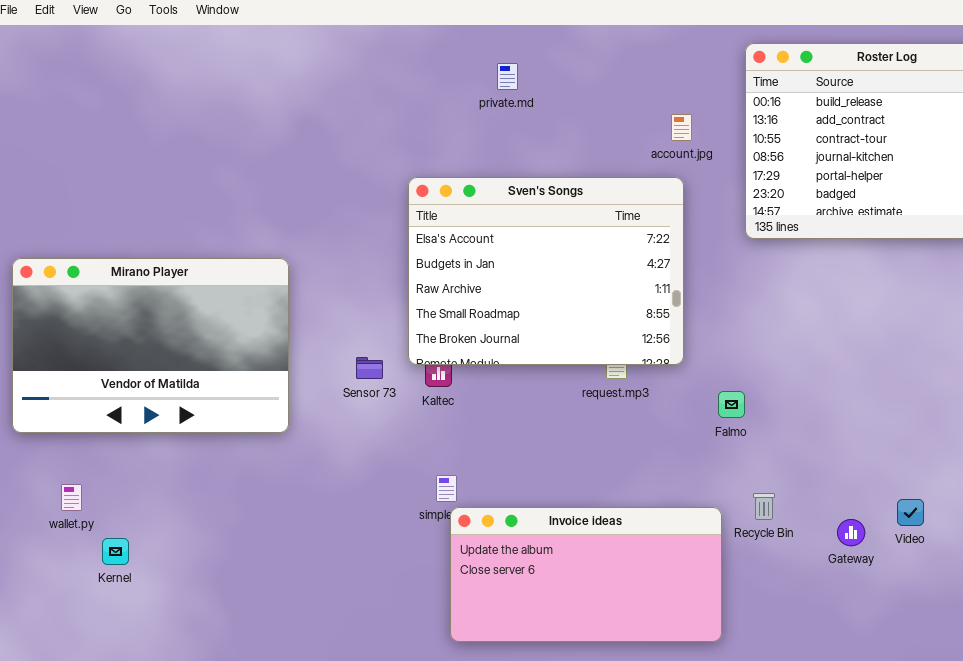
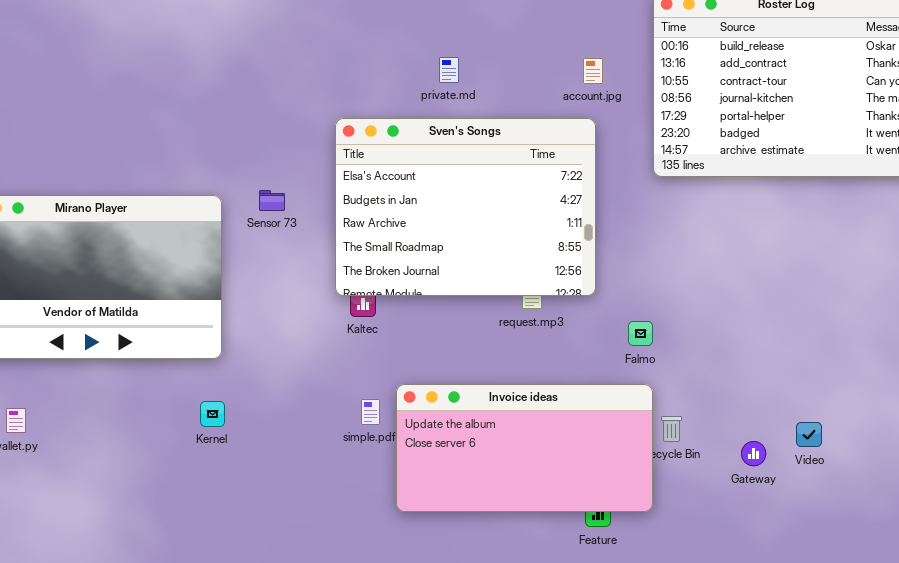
private.md: [497,63,518,90] -> [439,57,459,83], moved
Sensor 73: [356,357,383,379] -> [259,190,285,211], moved
Invoice ideas: [450,507,722,642] -> [396,384,653,512], moved
Kernel: [102,538,129,565] -> [200,401,225,427], moved

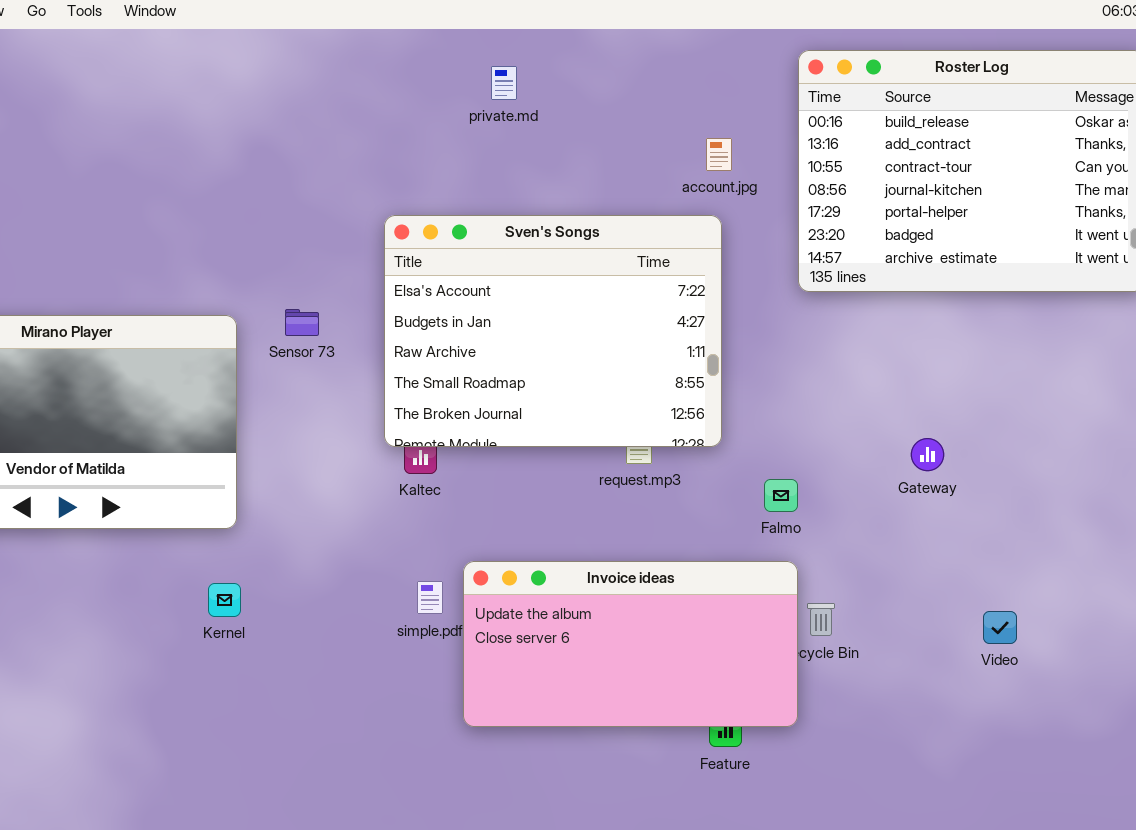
private.md: [439,57,459,83] -> [491,66,517,100], moved
Gateway: [741,441,766,466] -> [911,438,944,471], moved

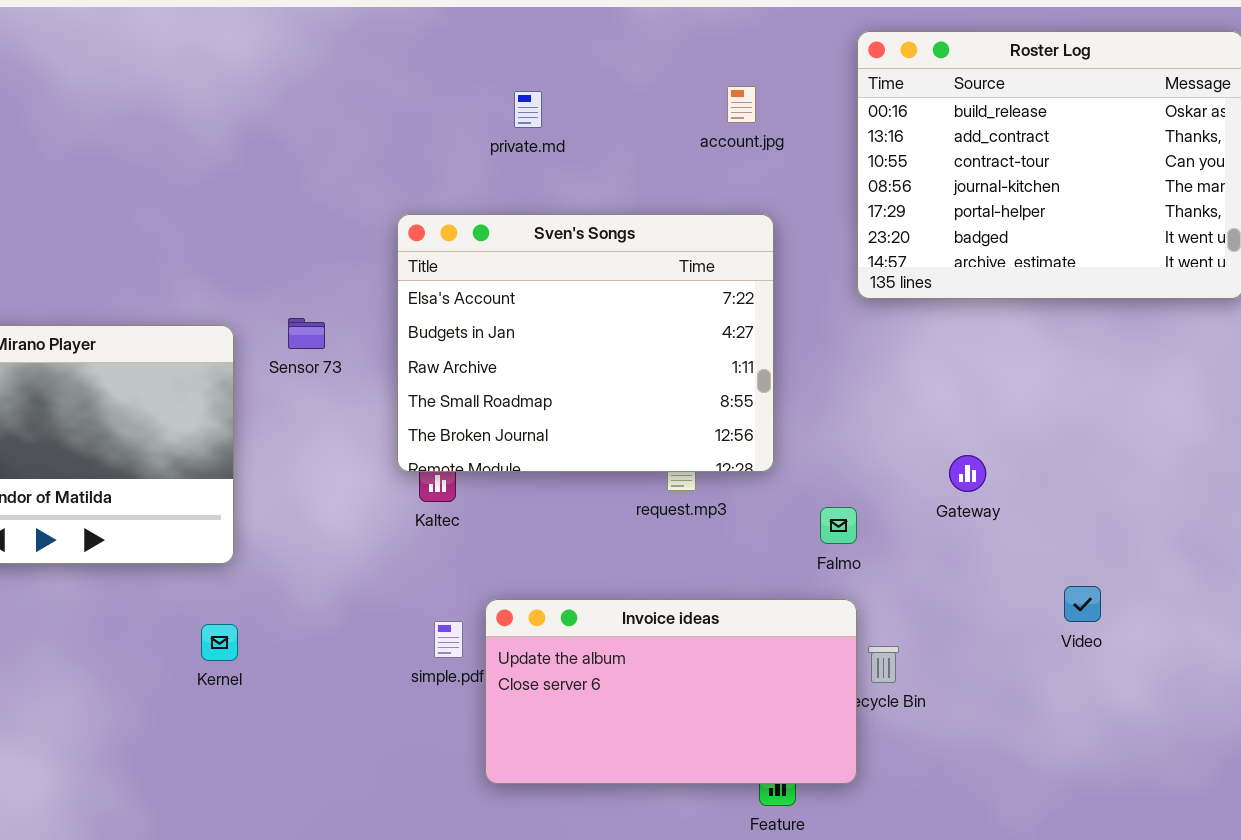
private.md: [491,66,517,100] -> [514,91,542,128], moved
account.jpg: [706,138,732,171] -> [727,86,756,123], moved
Gateway: [911,438,944,471] -> [949,455,986,492], moved
Video: [983,611,1017,644] -> [1064,586,1101,622], moved

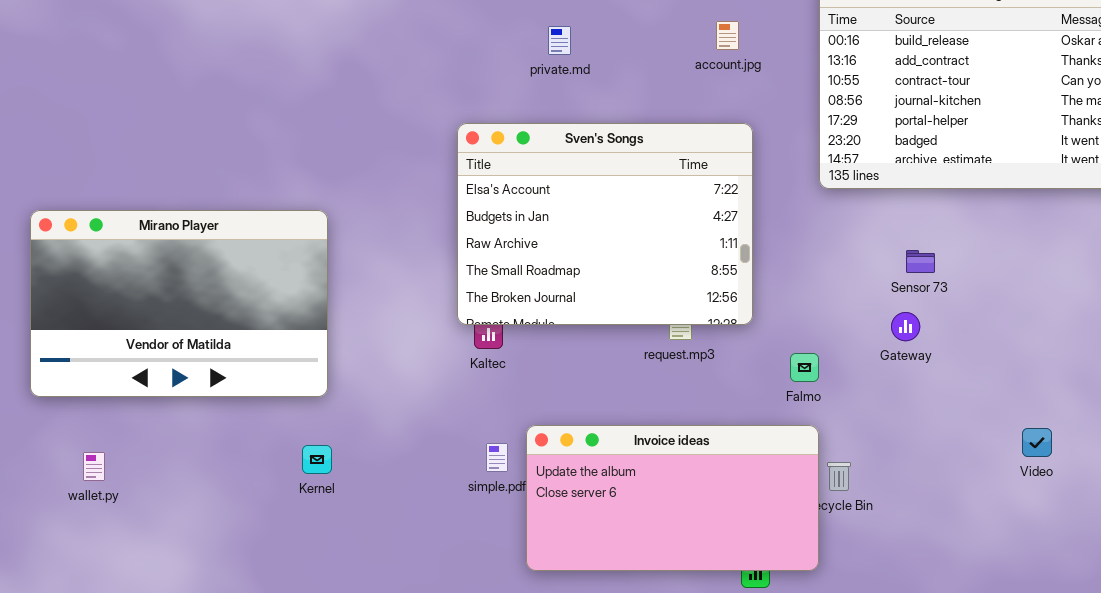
Sensor 73: [288,318,325,349] -> [906,250,935,273], moved
Video: [1064,586,1101,622] -> [1022,428,1052,457], moved

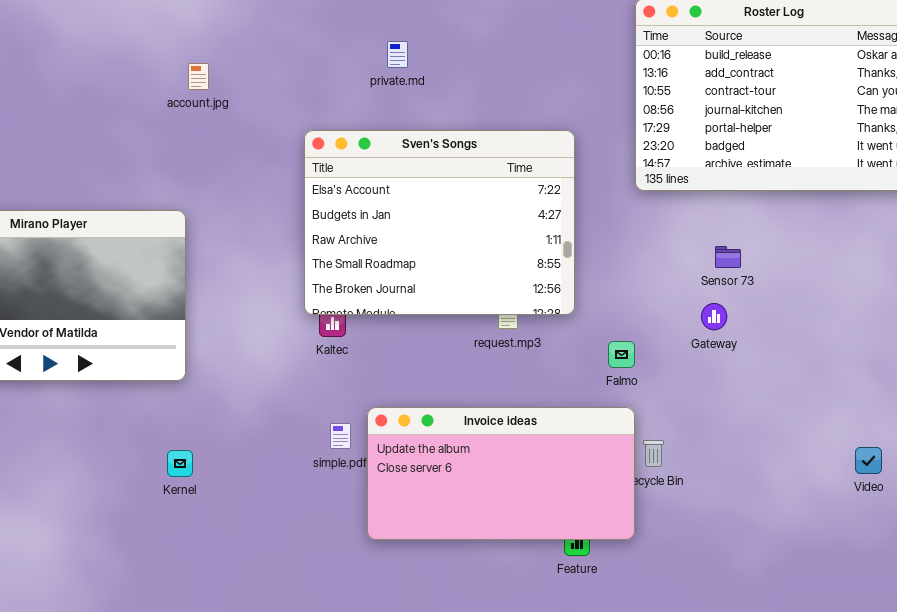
account.jpg: [716,21,739,50] -> [188,63,209,90], moved
Video: [1022,428,1052,457] -> [855,447,882,474], moved
Kernel: [302,445,332,474] -> [167,450,193,477], moved

